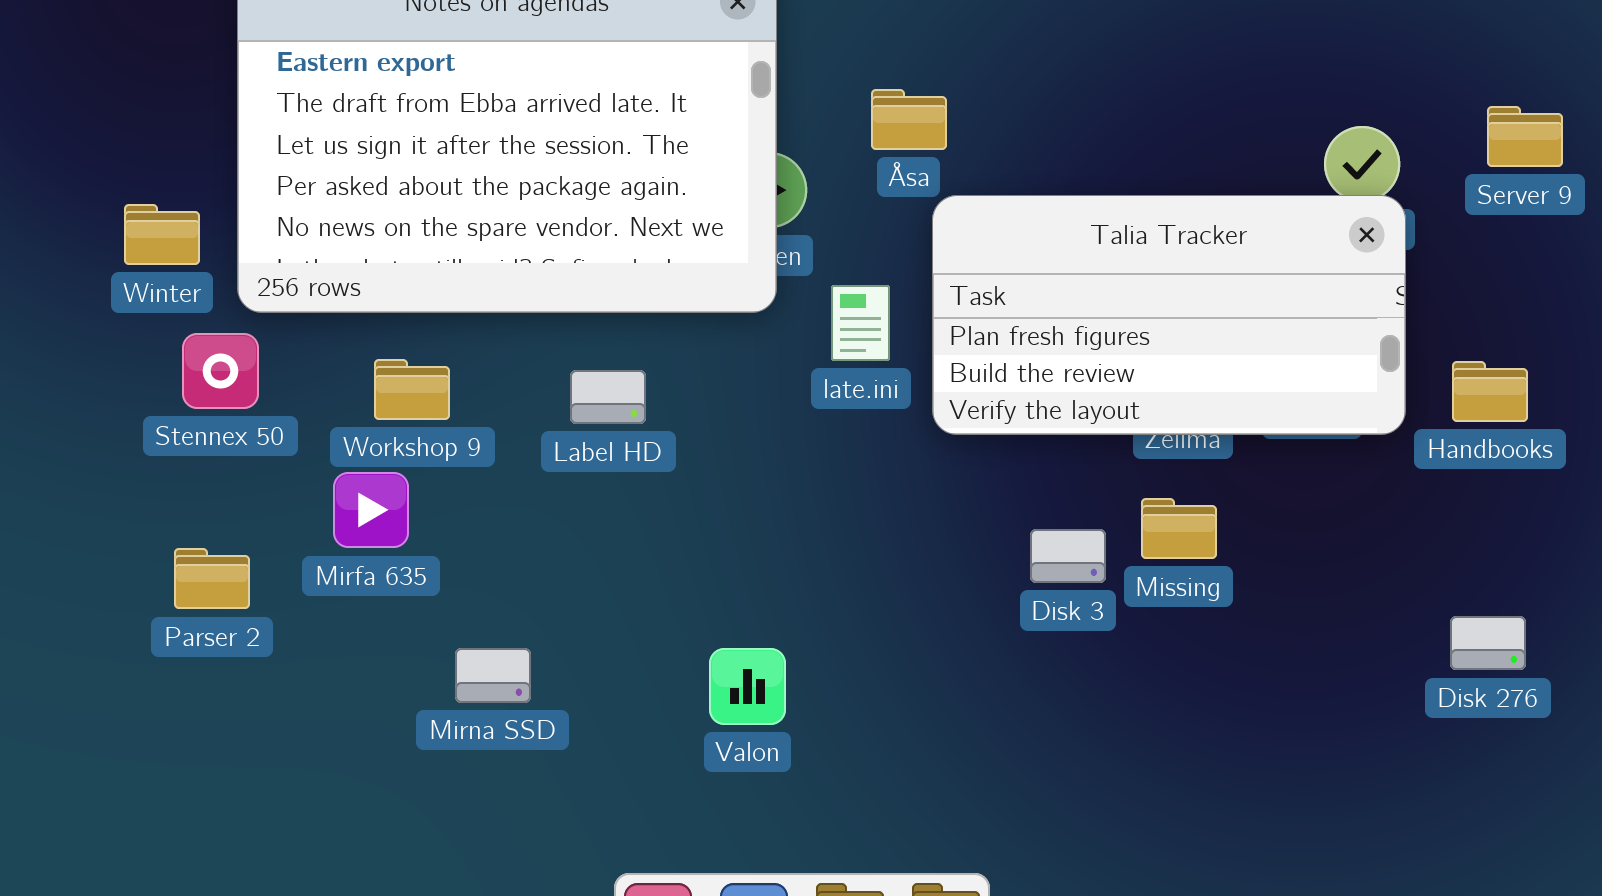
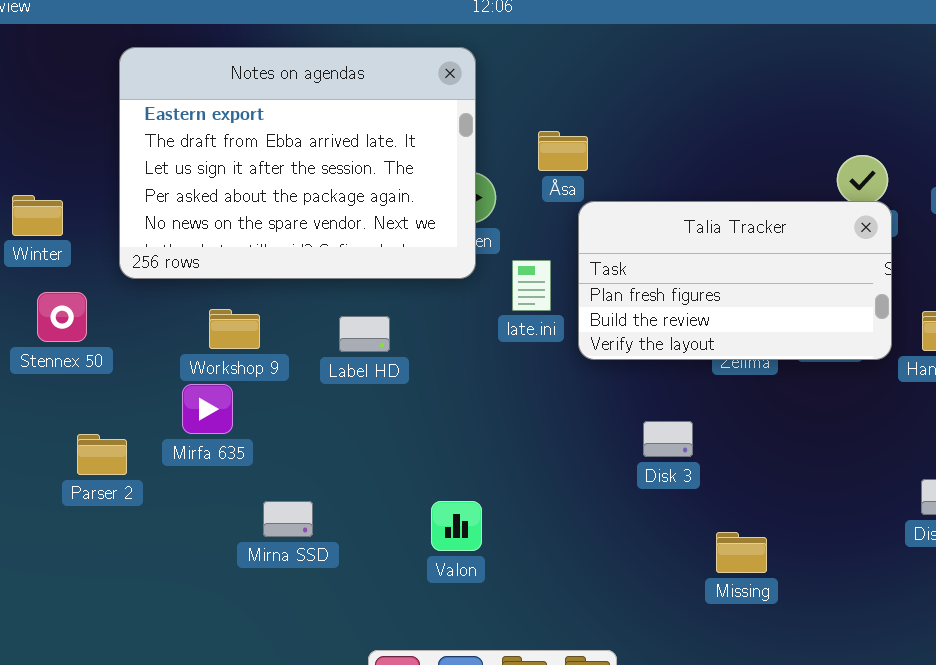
Winter: [124,204,200,265] -> [12,195,63,236], moved
Stennex 50: [182,333,259,409] -> [37,292,87,342], moved
Missing: [1141,498,1217,559] -> [716,532,767,573], moved

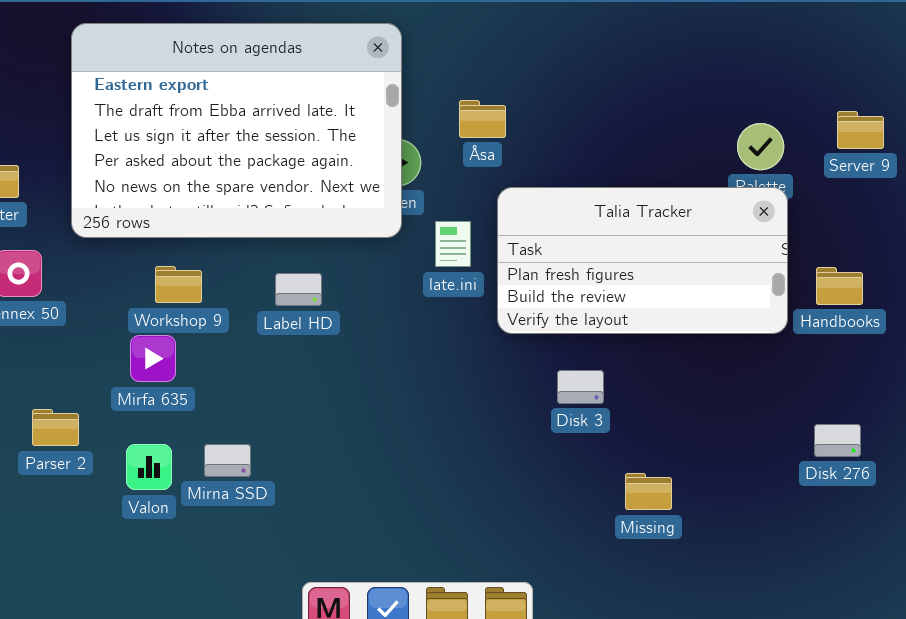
Talia Tracker: [578,201,892,360] -> [497,187,788,334], moved
Parser 2: [77,434,127,475] -> [32,409,79,446], moved
Valon: [431,501,482,551] -> [126,444,172,490], moved

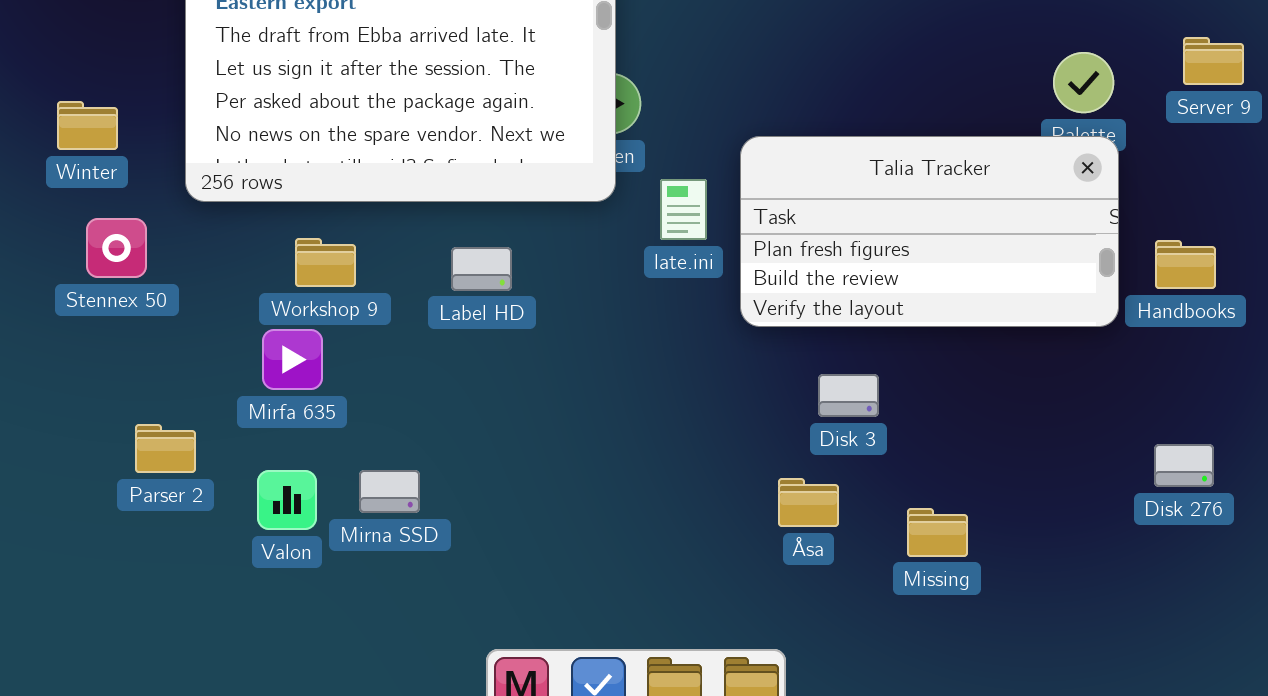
Åsa: [459,100,506,138] -> [778,478,839,527], moved

